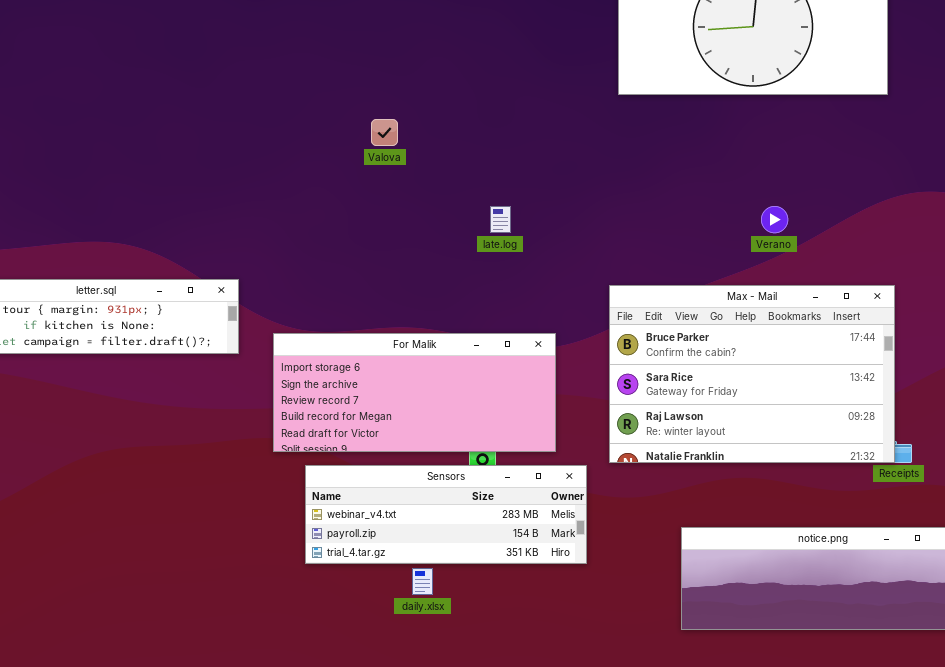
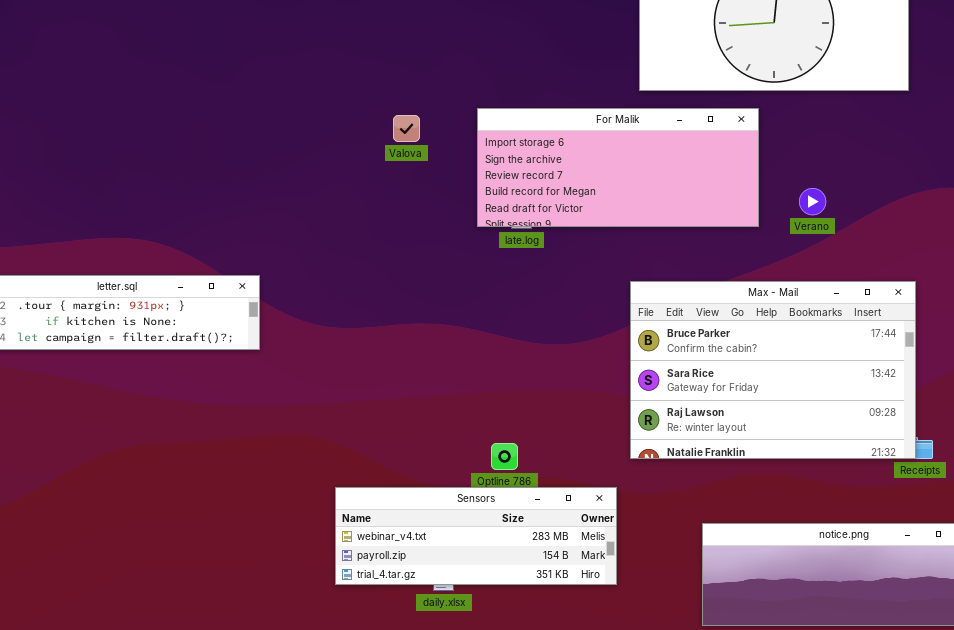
Verano: [761,206,788,233] -> [799,188,826,215], moved
For Malik: [273,333,556,452] -> [477,108,759,227], moved
Sensors: [305,465,587,564] -> [335,487,617,585], moved

